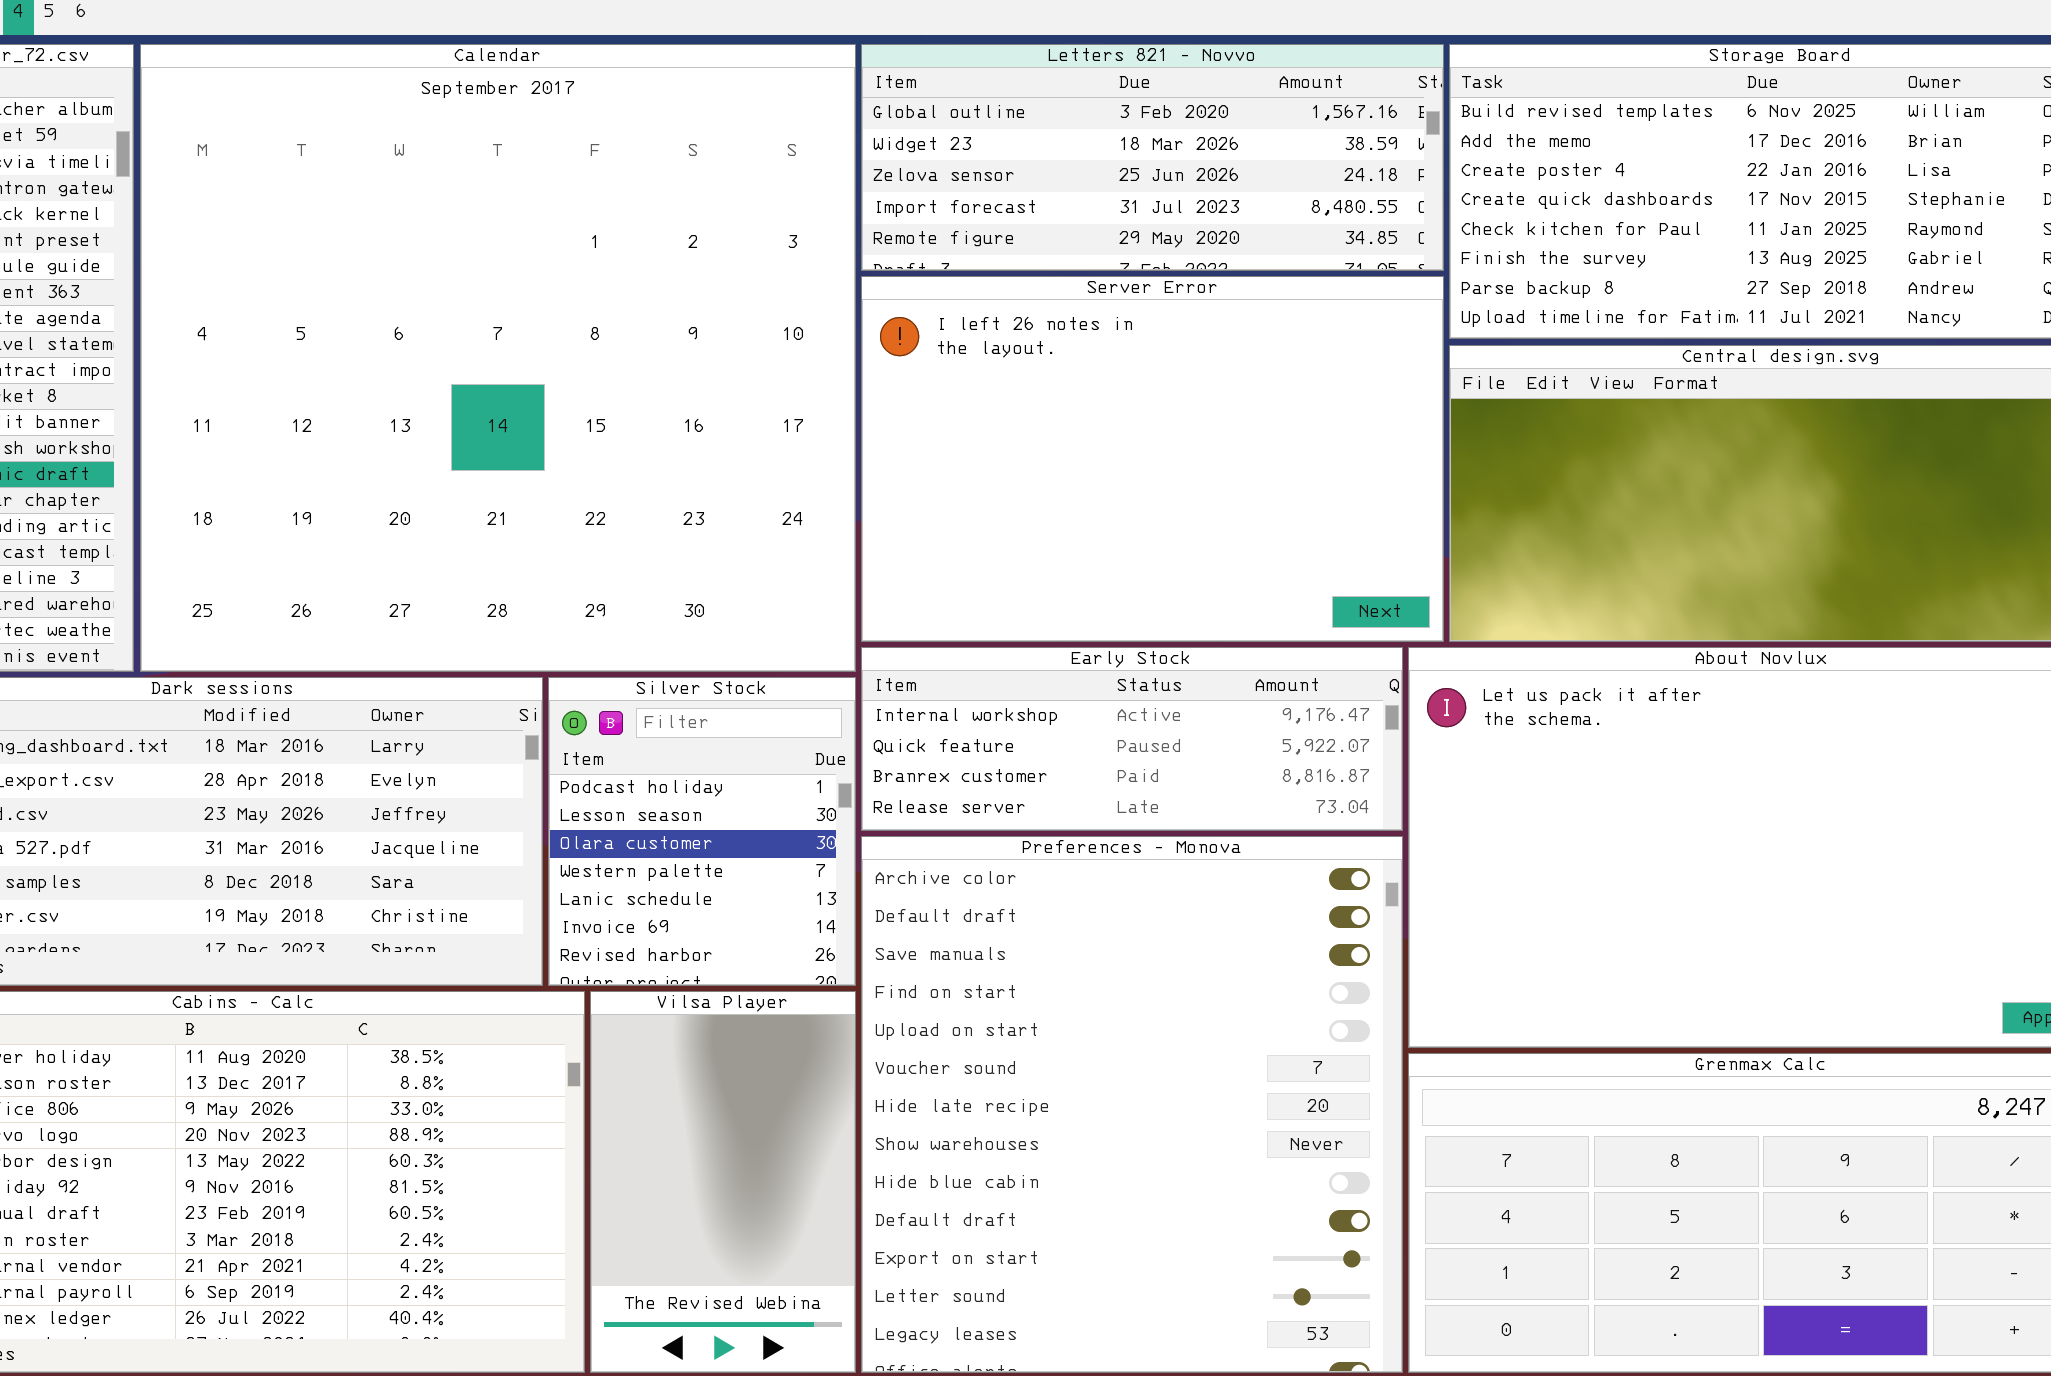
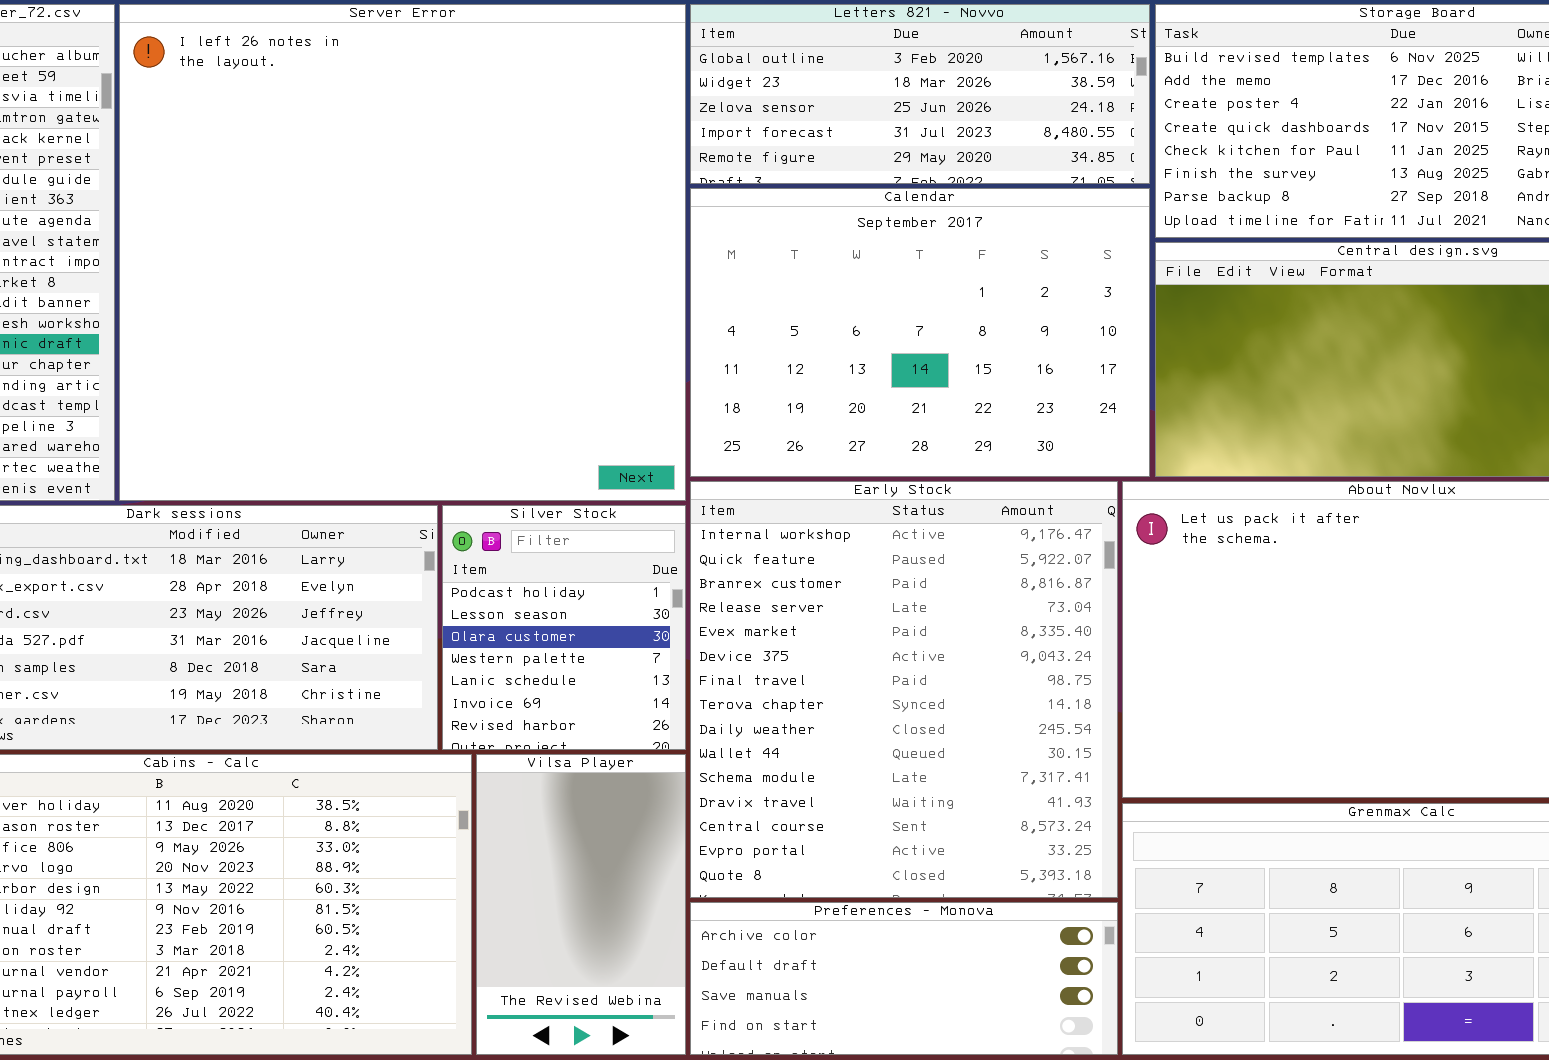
Calendar: [140,44,856,672] -> [690,188,1150,477], moved, resized
Server Error: [861,276,1444,642] -> [119,4,686,501], moved, resized
Early Stock: [861,647,1403,831] -> [690,481,1118,898], resized
Preferences - Monova: [861,836,1403,1373] -> [690,902,1118,1055], resized

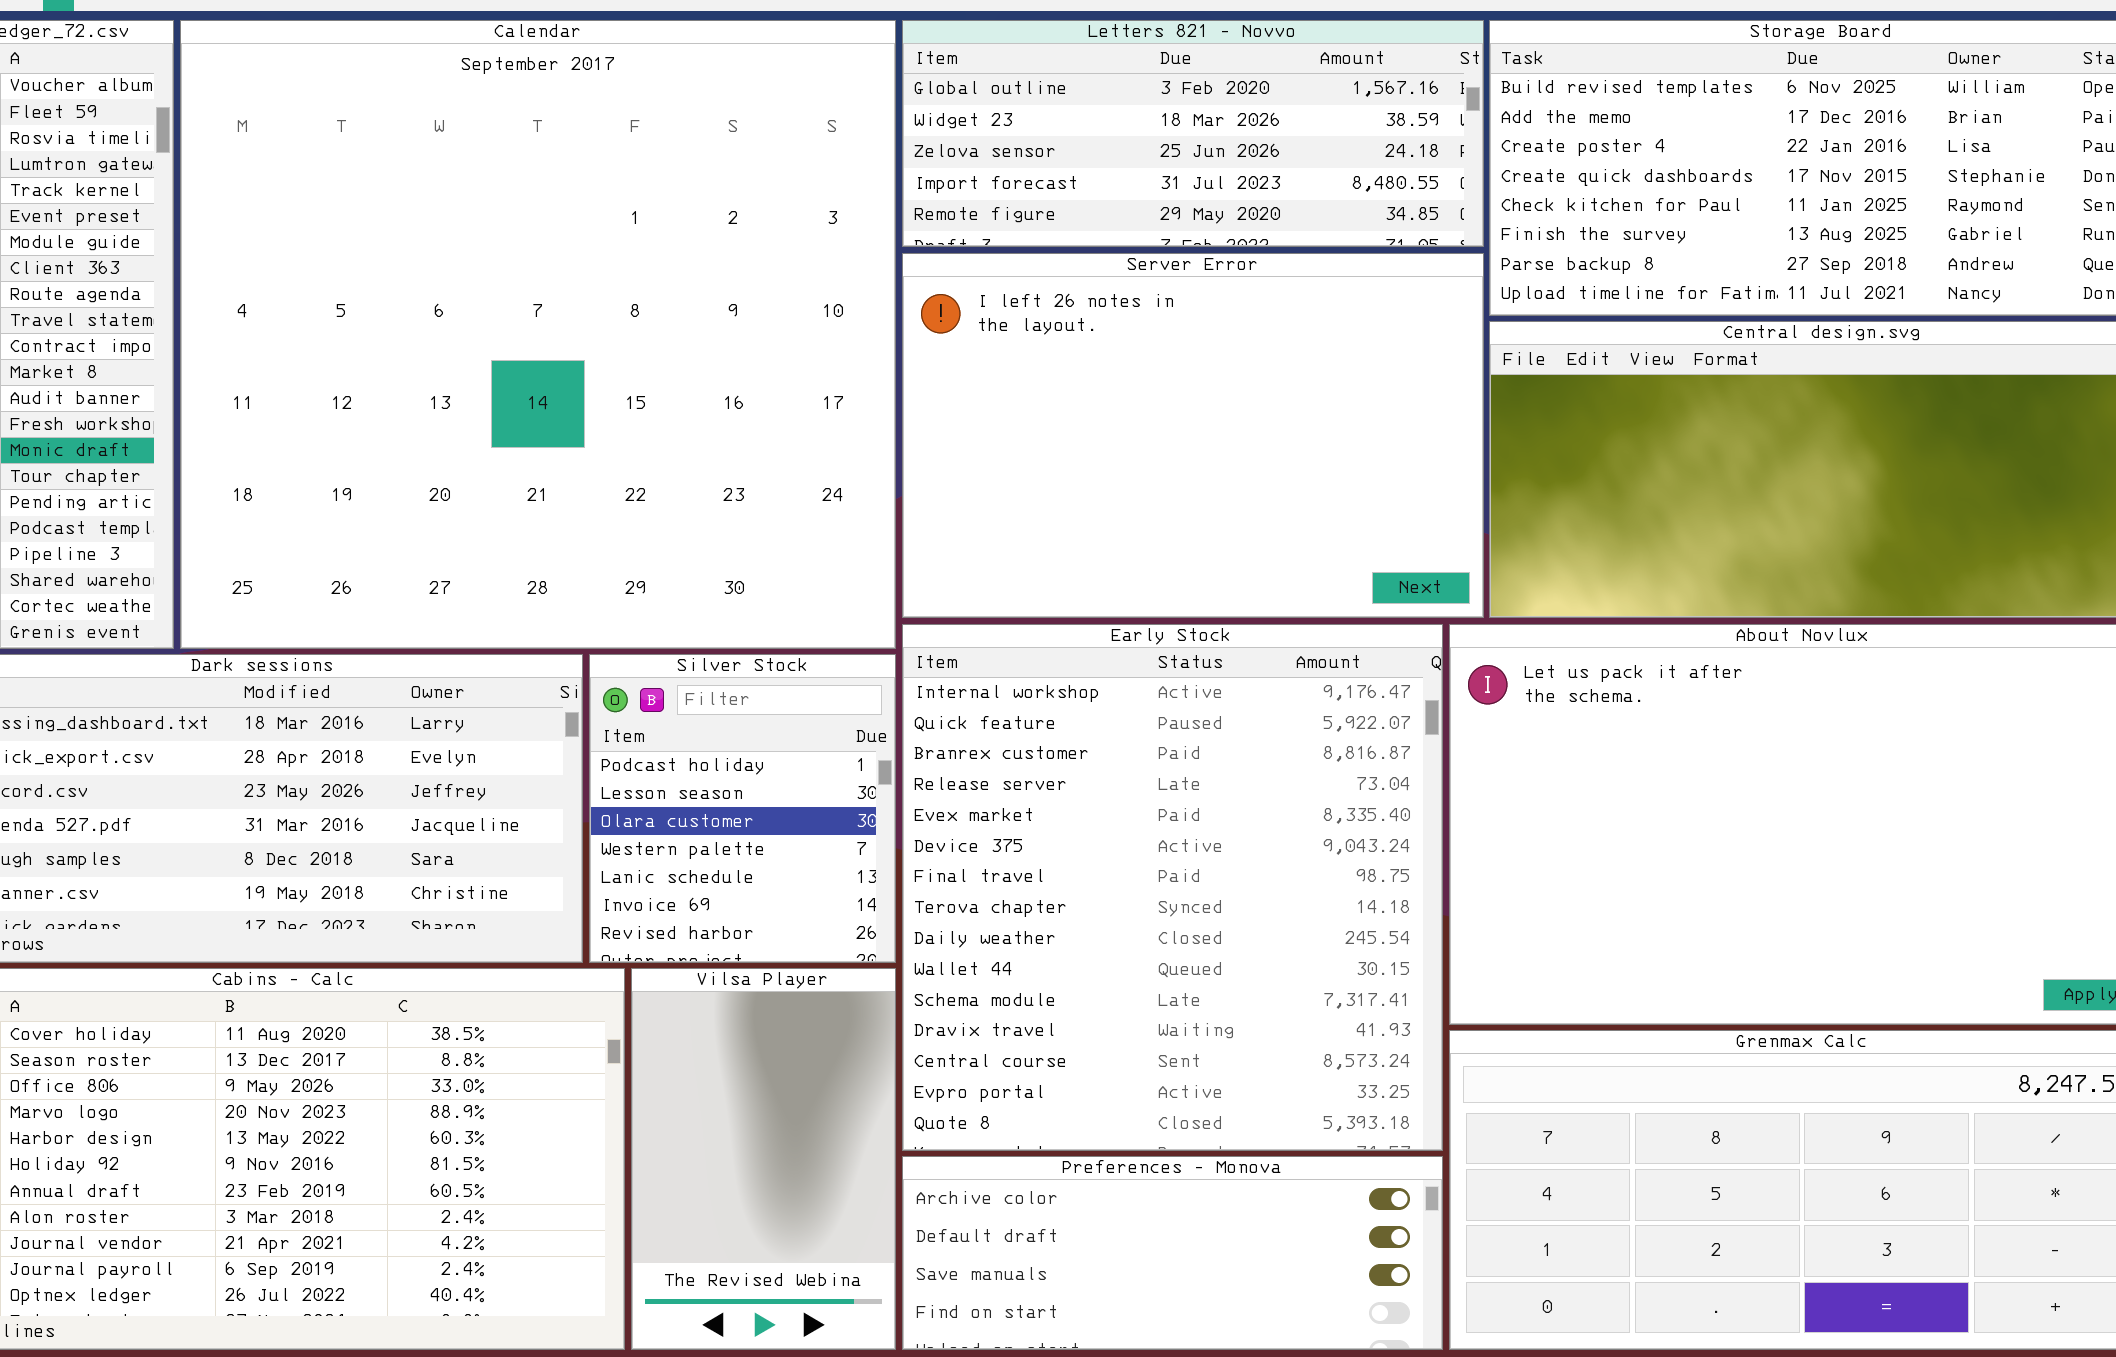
Server Error: [119,4,686,501] -> [902,253,1484,618], moved, resized
Calendar: [690,188,1150,477] -> [180,20,896,649], moved, resized

